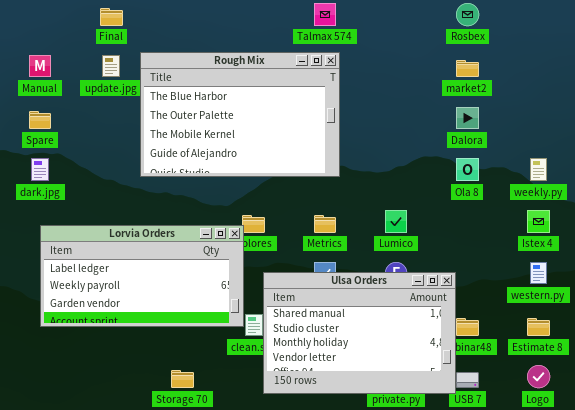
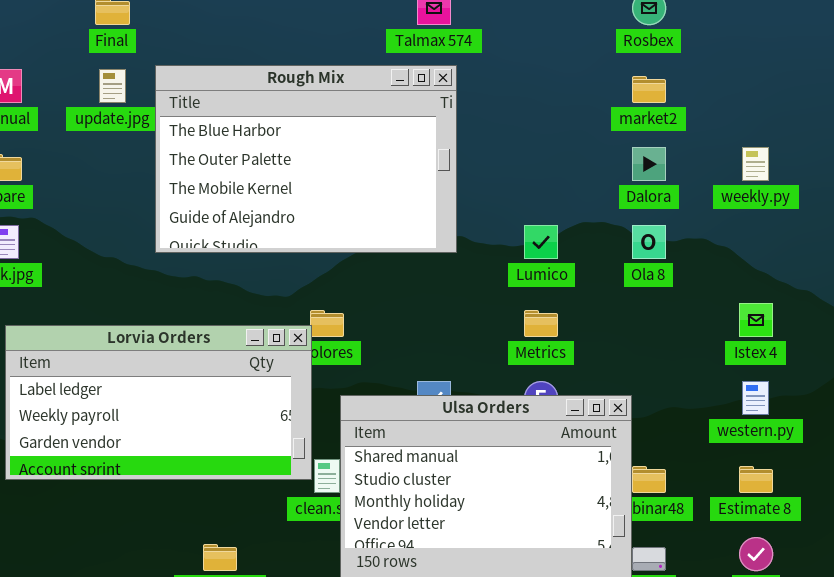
weekly.py: [530,158,547,181] -> [742,147,769,181], moved
Lumico: [385,210,407,233] -> [524,225,558,259], moved
Metrics: [314,215,336,233] -> [524,310,558,337], moved

